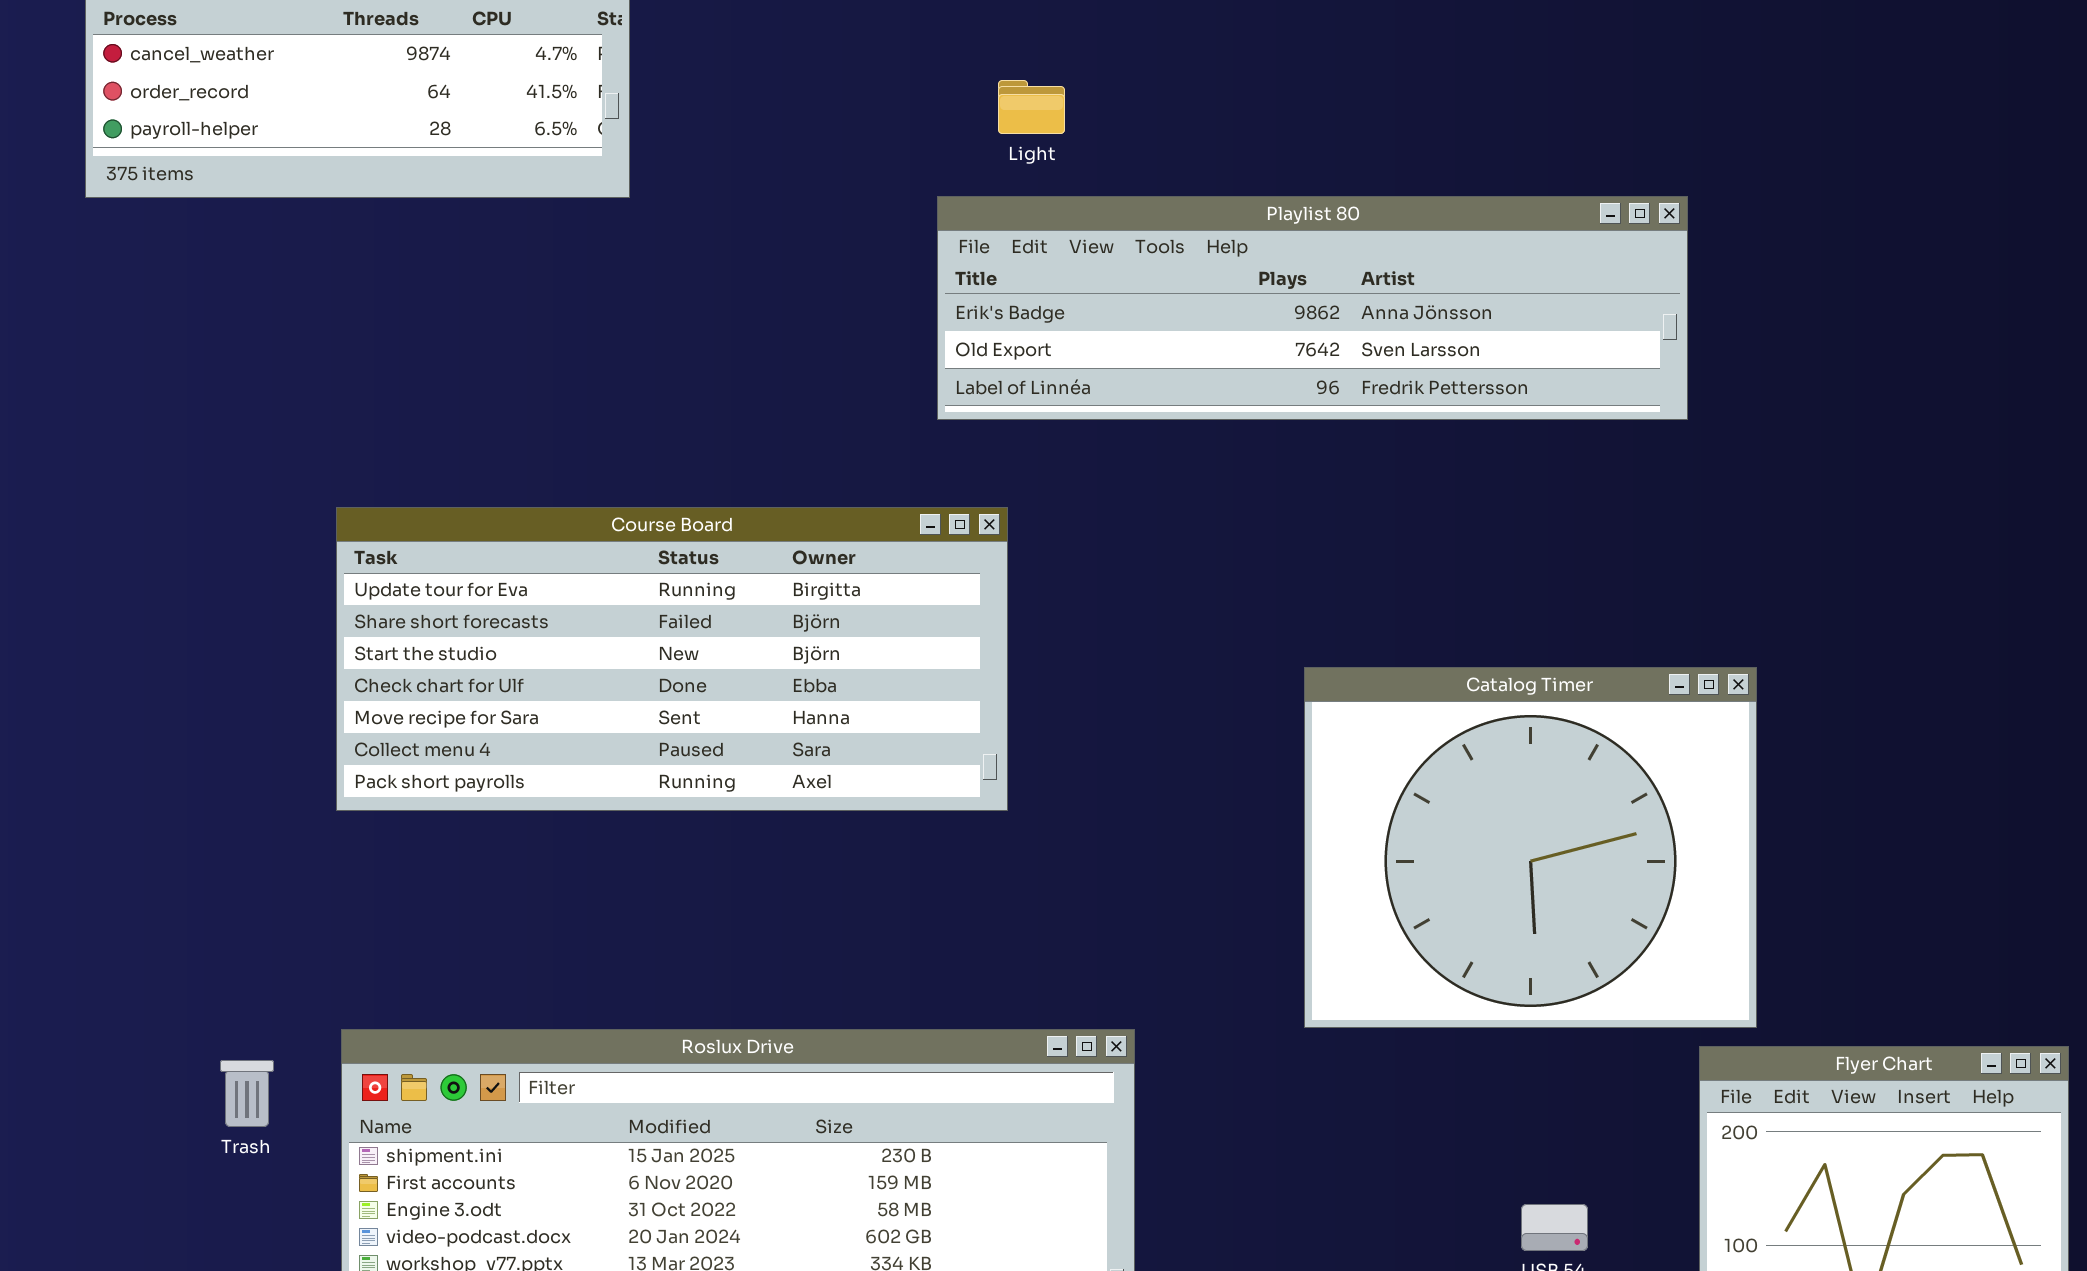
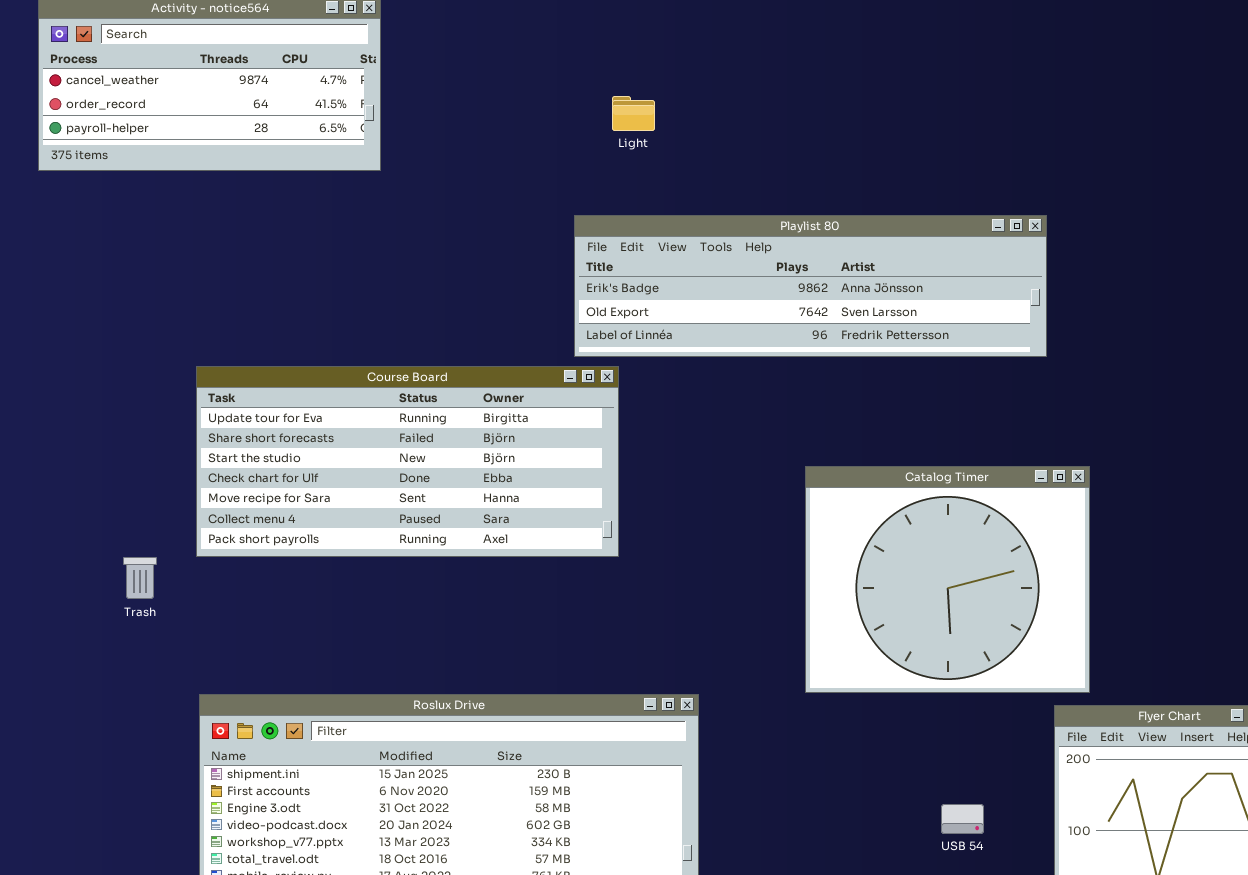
Playlist 80: [937,196,1688,420] -> [574,215,1047,357], moved
Trash: [220,1060,274,1127] -> [123,557,157,599], moved

